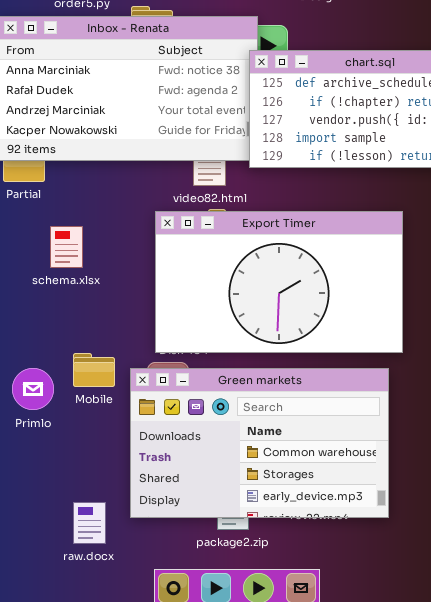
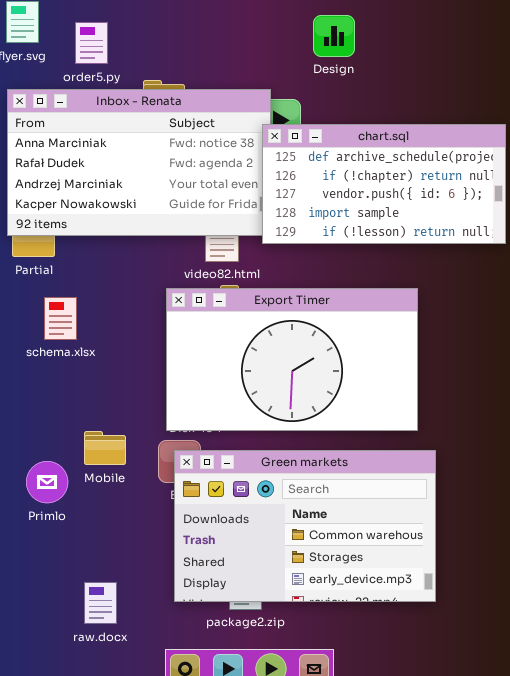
schema.xlsx: [50,226,83,268] -> [44,297,77,340], moved
Green markets: [130,368,389,518] -> [174,450,436,602], moved
Primlo: [12,368,54,410] -> [26,461,68,503], moved

